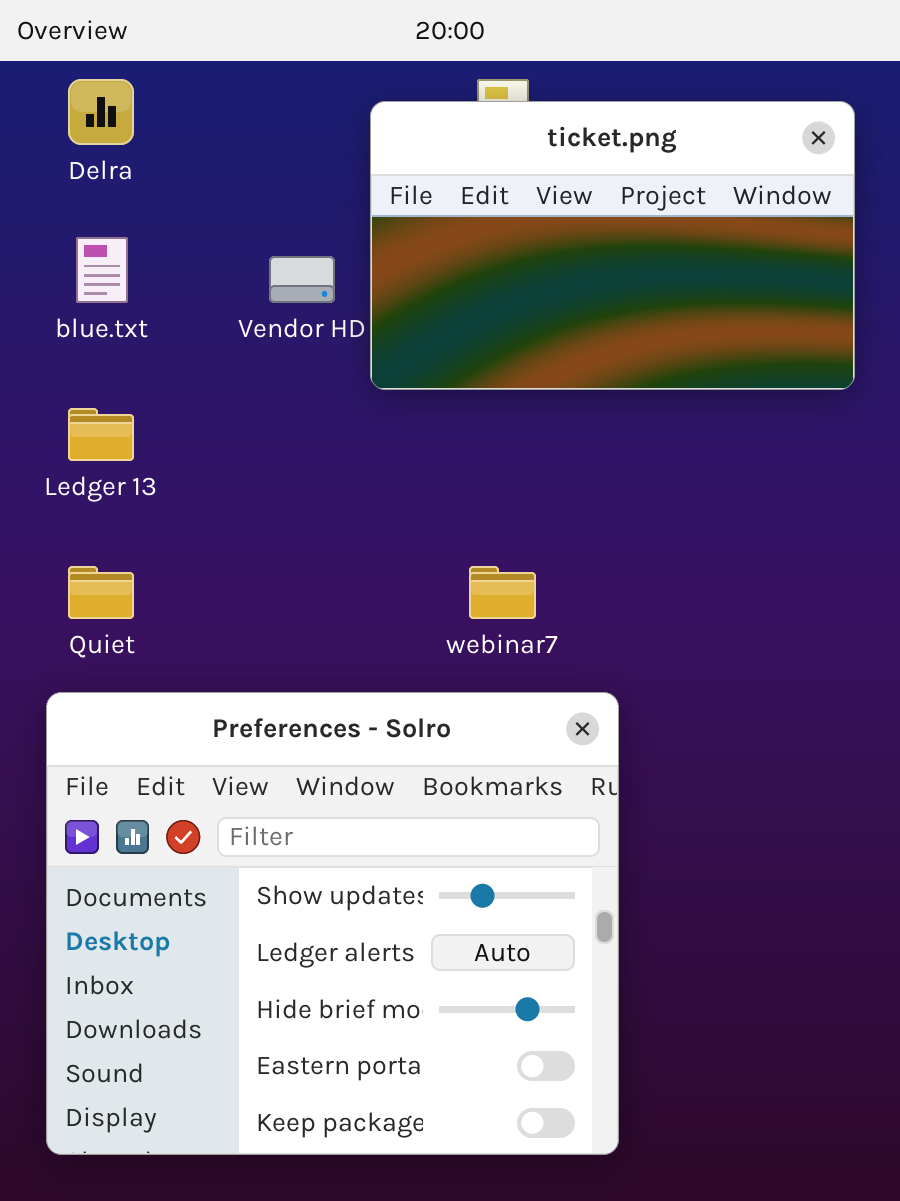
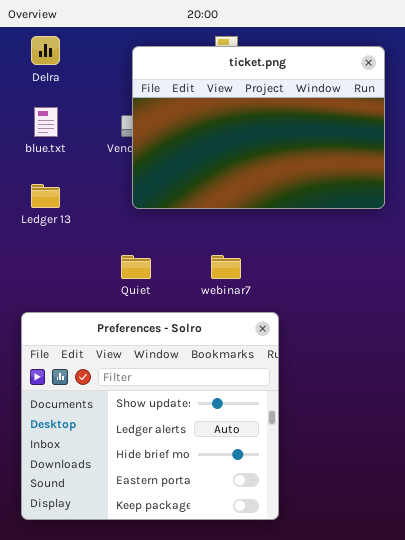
ticket.png: [370,101,855,390] -> [132,46,385,209], resized
Quiet: [68,566,134,619] -> [121,255,151,279], moved

